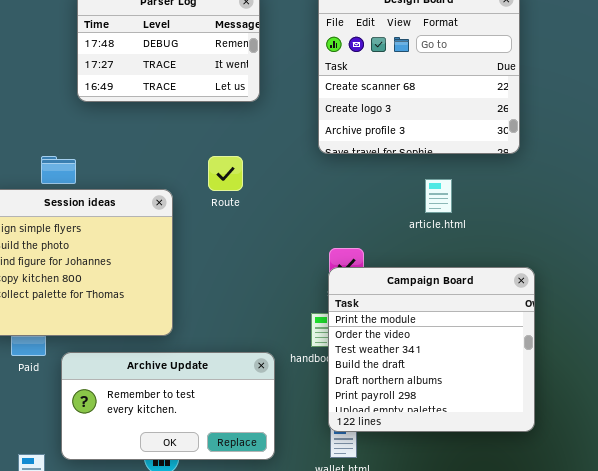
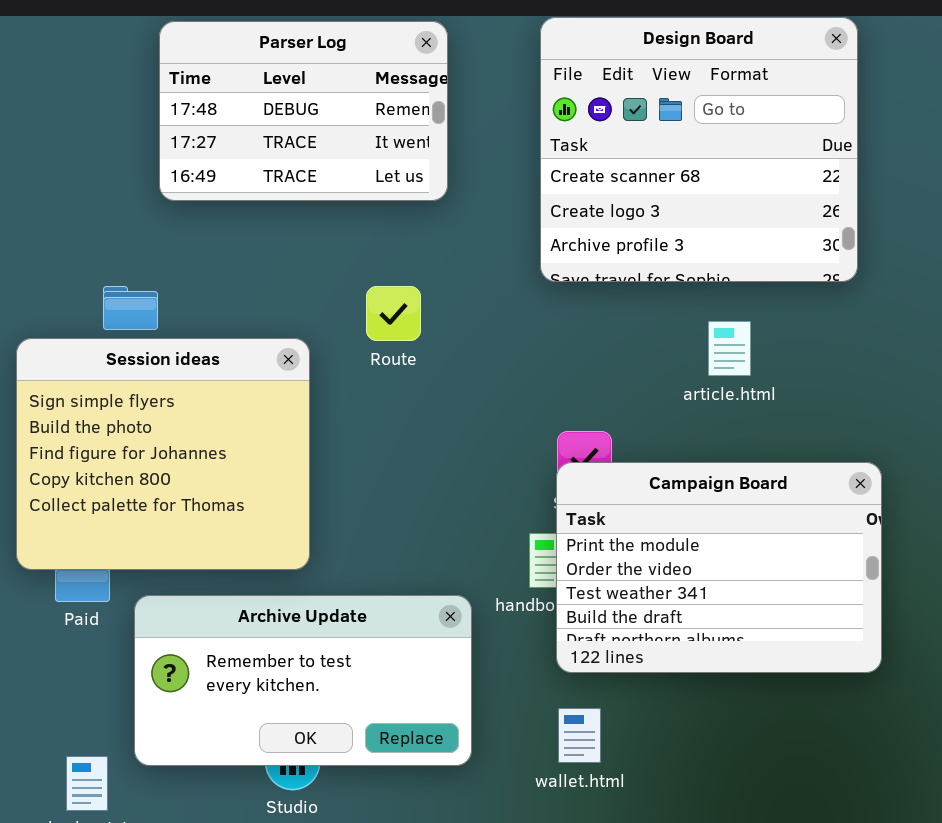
Campaign Board: [328,267,535,432] -> [556,462,882,673], resized

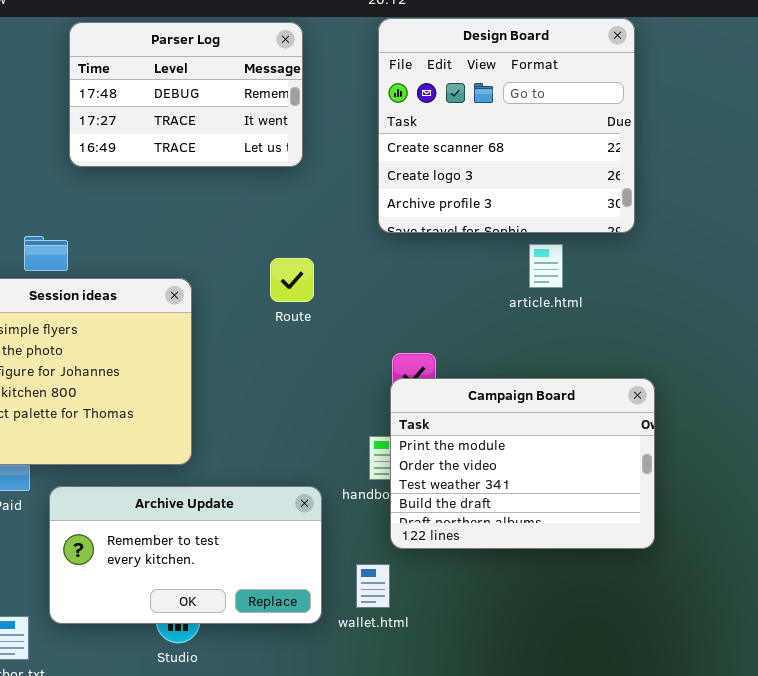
Route: [366,286,421,341] -> [270,258,314,302], moved
article.html: [708,321,751,376] -> [529,244,563,288], moved
wallet.html: [558,708,601,763] -> [356,564,390,608], moved

